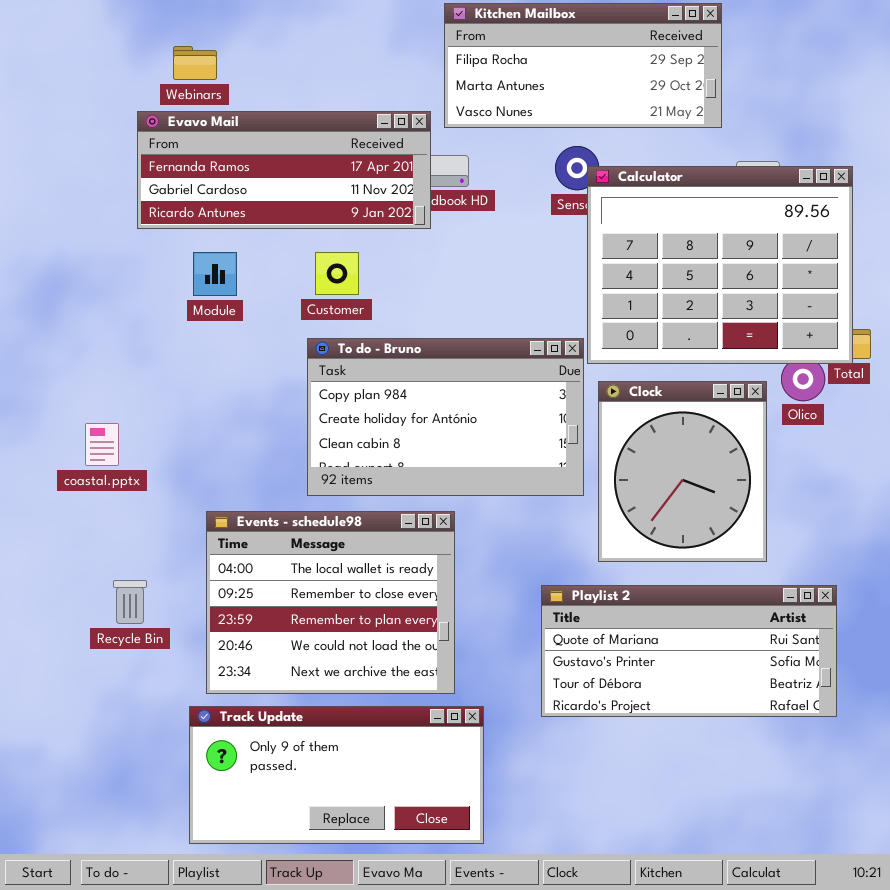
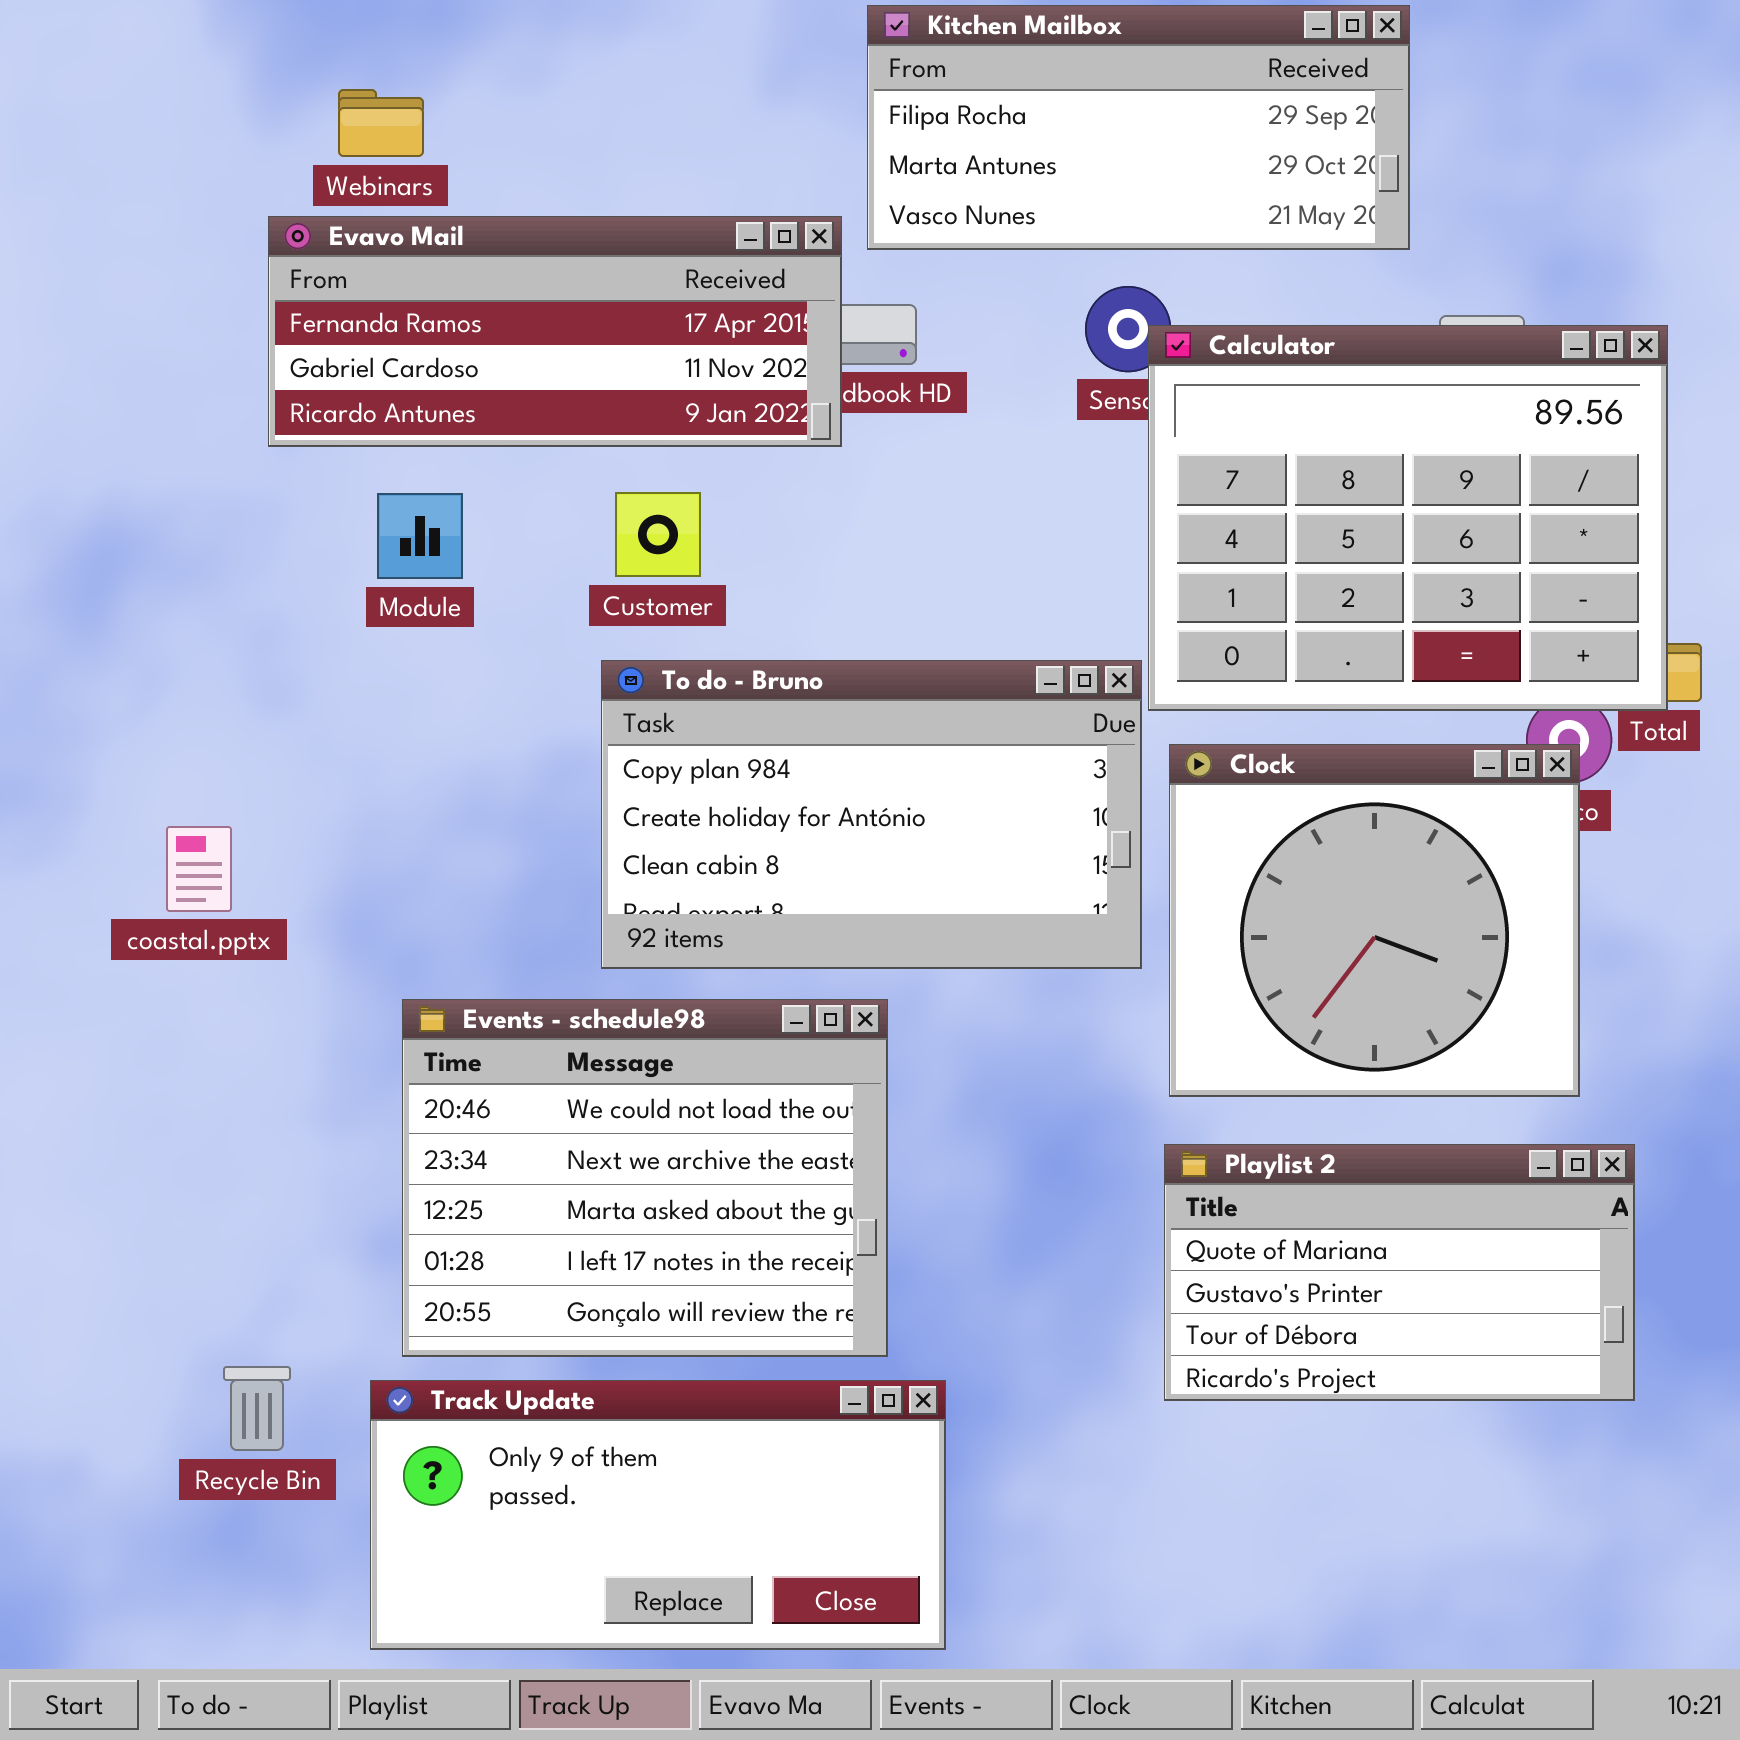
Clock: [598,381,767,562] -> [1169,744,1580,1097], resized
Events - schedule98: [206,511,455,694] -> [402,999,888,1357], scrolled down 3 rows
Recycle Bin: [113,580,147,624] -> [223,1366,291,1451], moved
Playlist 2: [541,585,837,717] -> [1164,1144,1635,1401], resized

